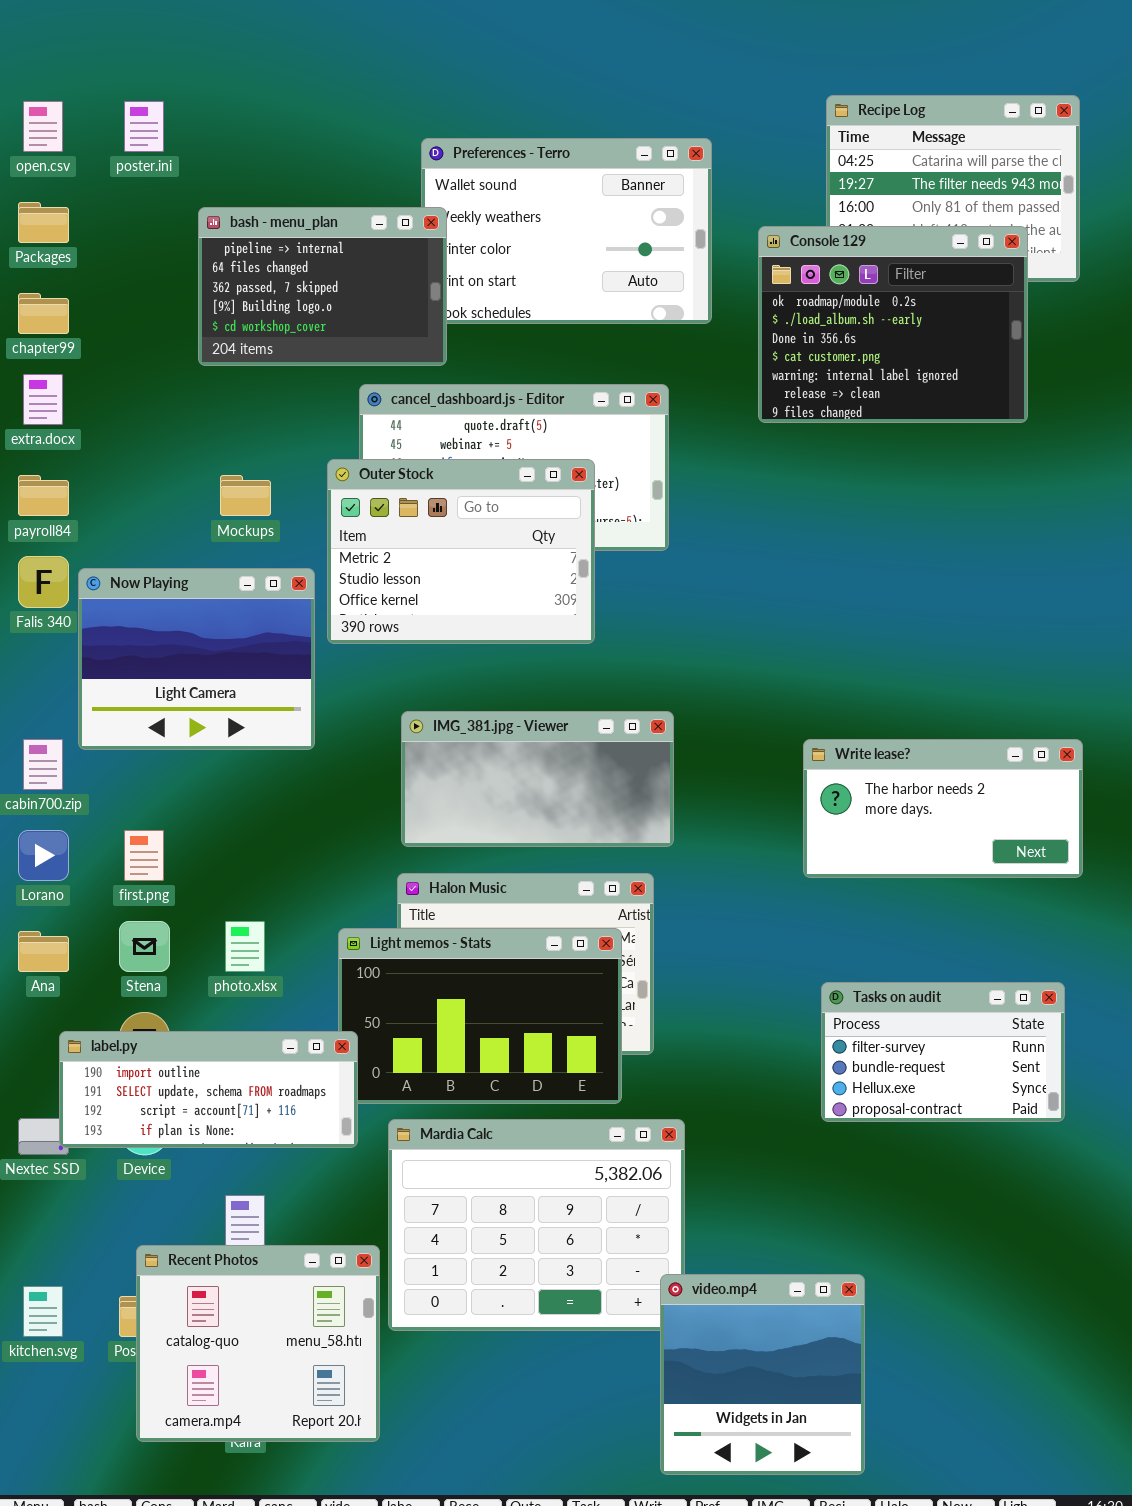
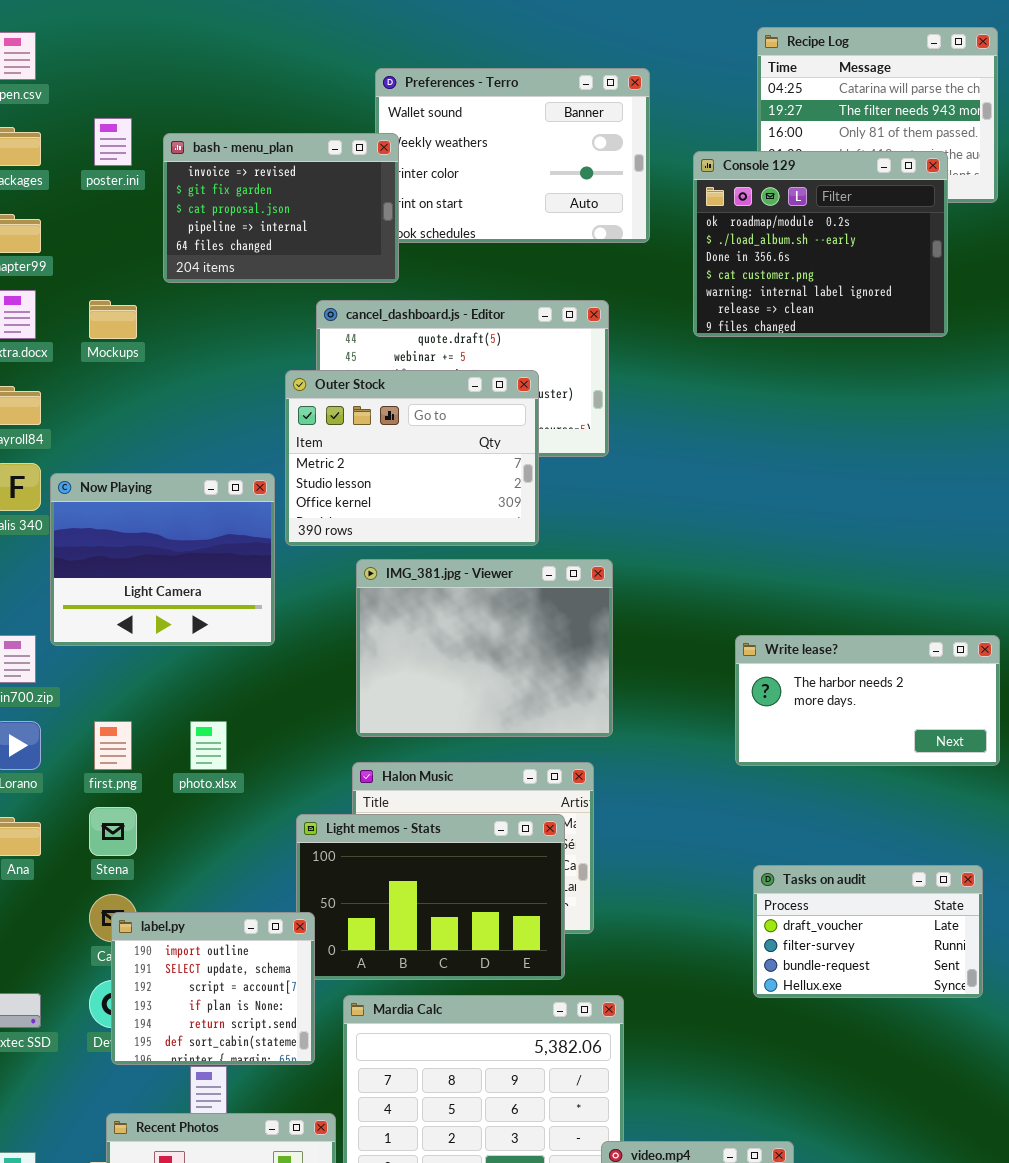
poster.ini: [124,101,164,152] -> [94,118,132,166], moved
bash - menu_plan: [198,207,447,366] -> [163,133,399,283], scrolled up 3 rows
Mockups: [220,475,271,516] -> [89,300,137,339], moved
IMG_381.jpg - Viewer: [401,711,674,847] -> [356,559,613,737], resized
photo.xlsx: [225,921,265,972] -> [190,721,227,770], moved
Tasks on audit: [821,982,1065,1122] -> [753,865,983,998], scrolled up 1 row
label.py: [59,1031,358,1148] -> [111,912,315,1065], resized

